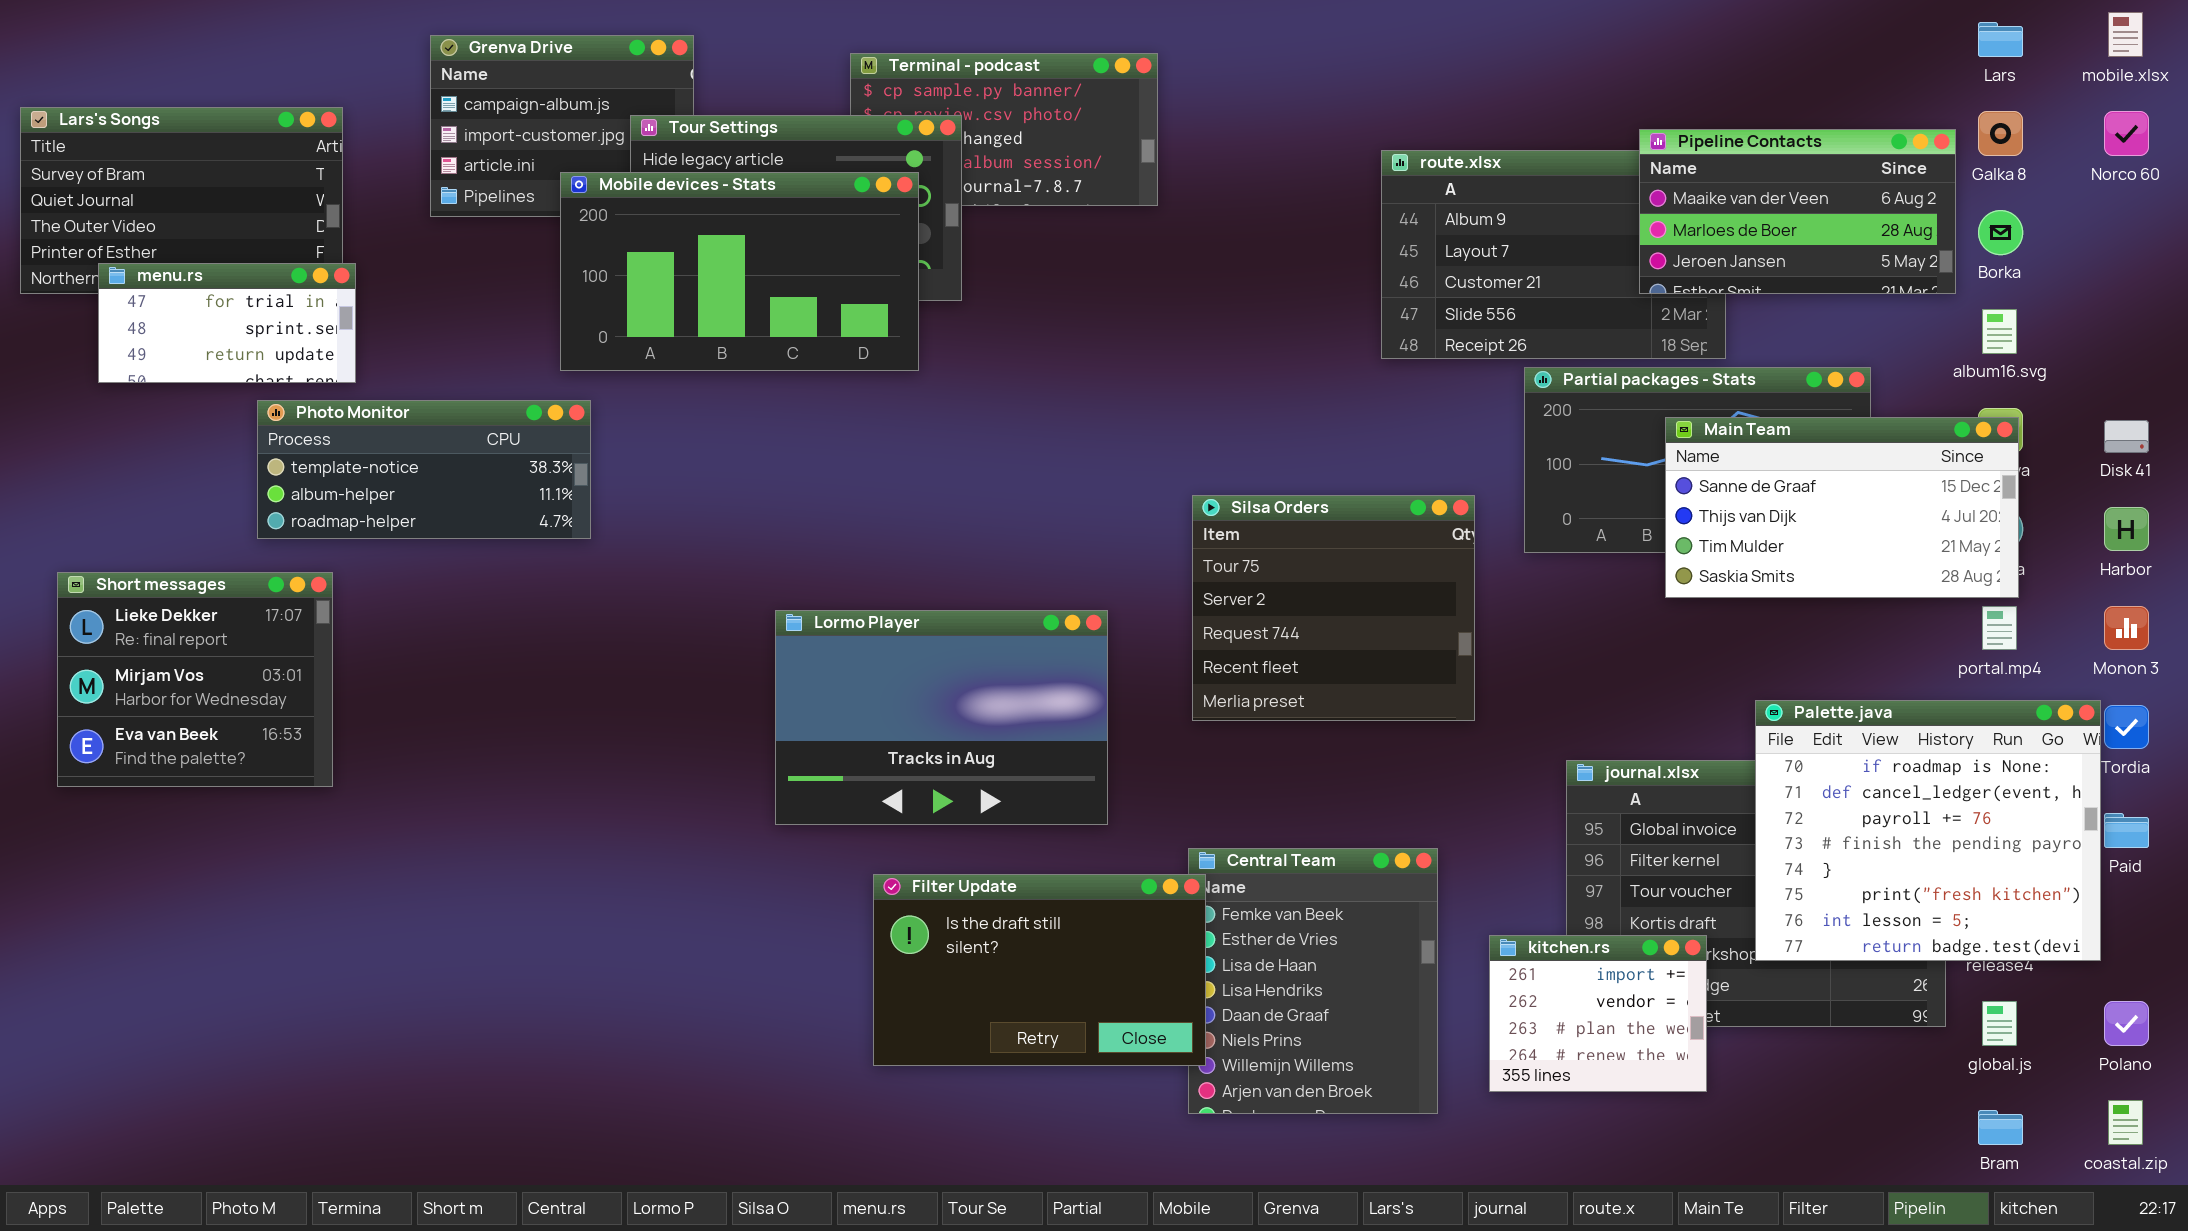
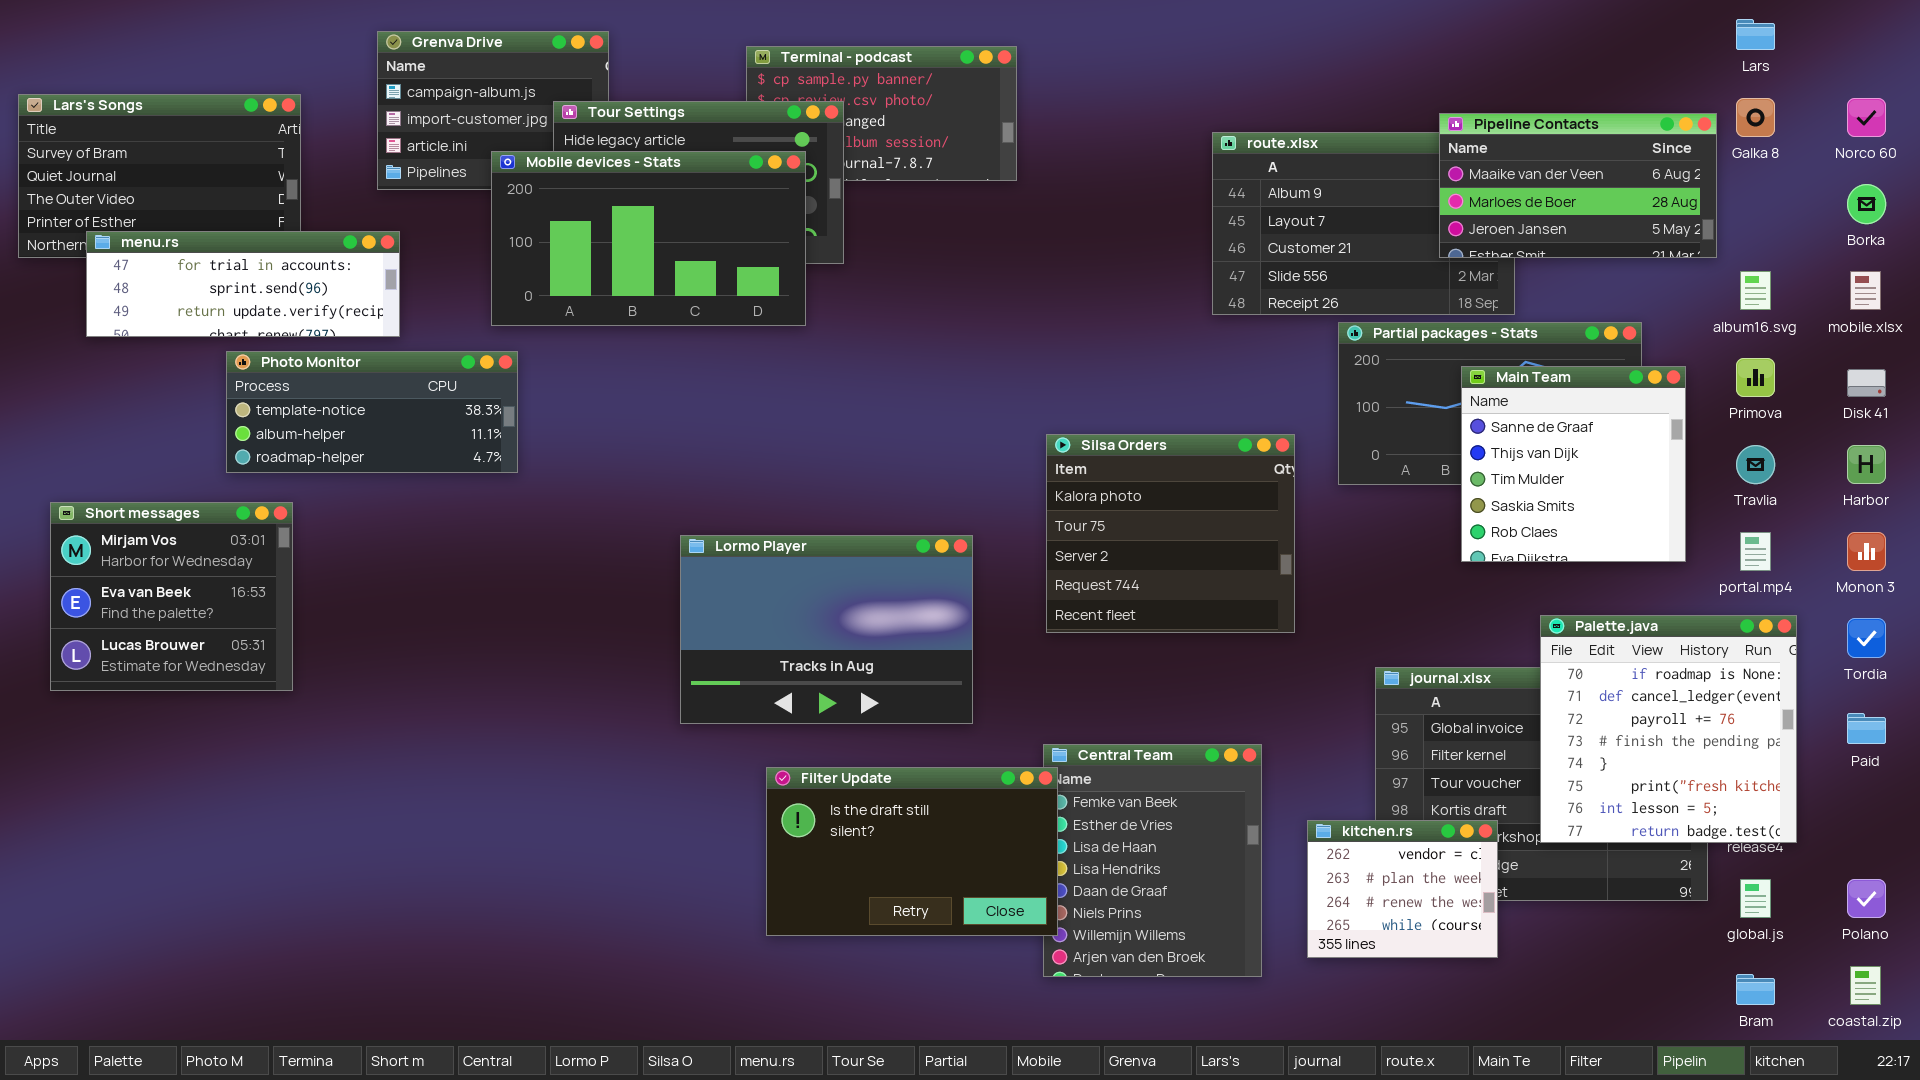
mobile.xlsx: [2108,12,2143,57] -> [1850,271,1881,310], moved
Borka: [1978,210,2023,255] -> [1847,184,1886,224], moved
menu.rs: [98,263,356,383] -> [86,231,400,337], resized
Main Team: [1665,417,2019,598] -> [1461,366,1686,562], resized
Silsa Orders: [1192,495,1475,721] -> [1046,434,1295,633], scrolled up 1 row
Short messages: [57,572,333,787] -> [50,502,293,691], scrolled down 1 row
Palette.java: [1755,700,2101,961] -> [1540,615,1797,843], resized
kitchen.rs: [1489,935,1707,1092] -> [1307,820,1498,958], scrolled down 1 row

